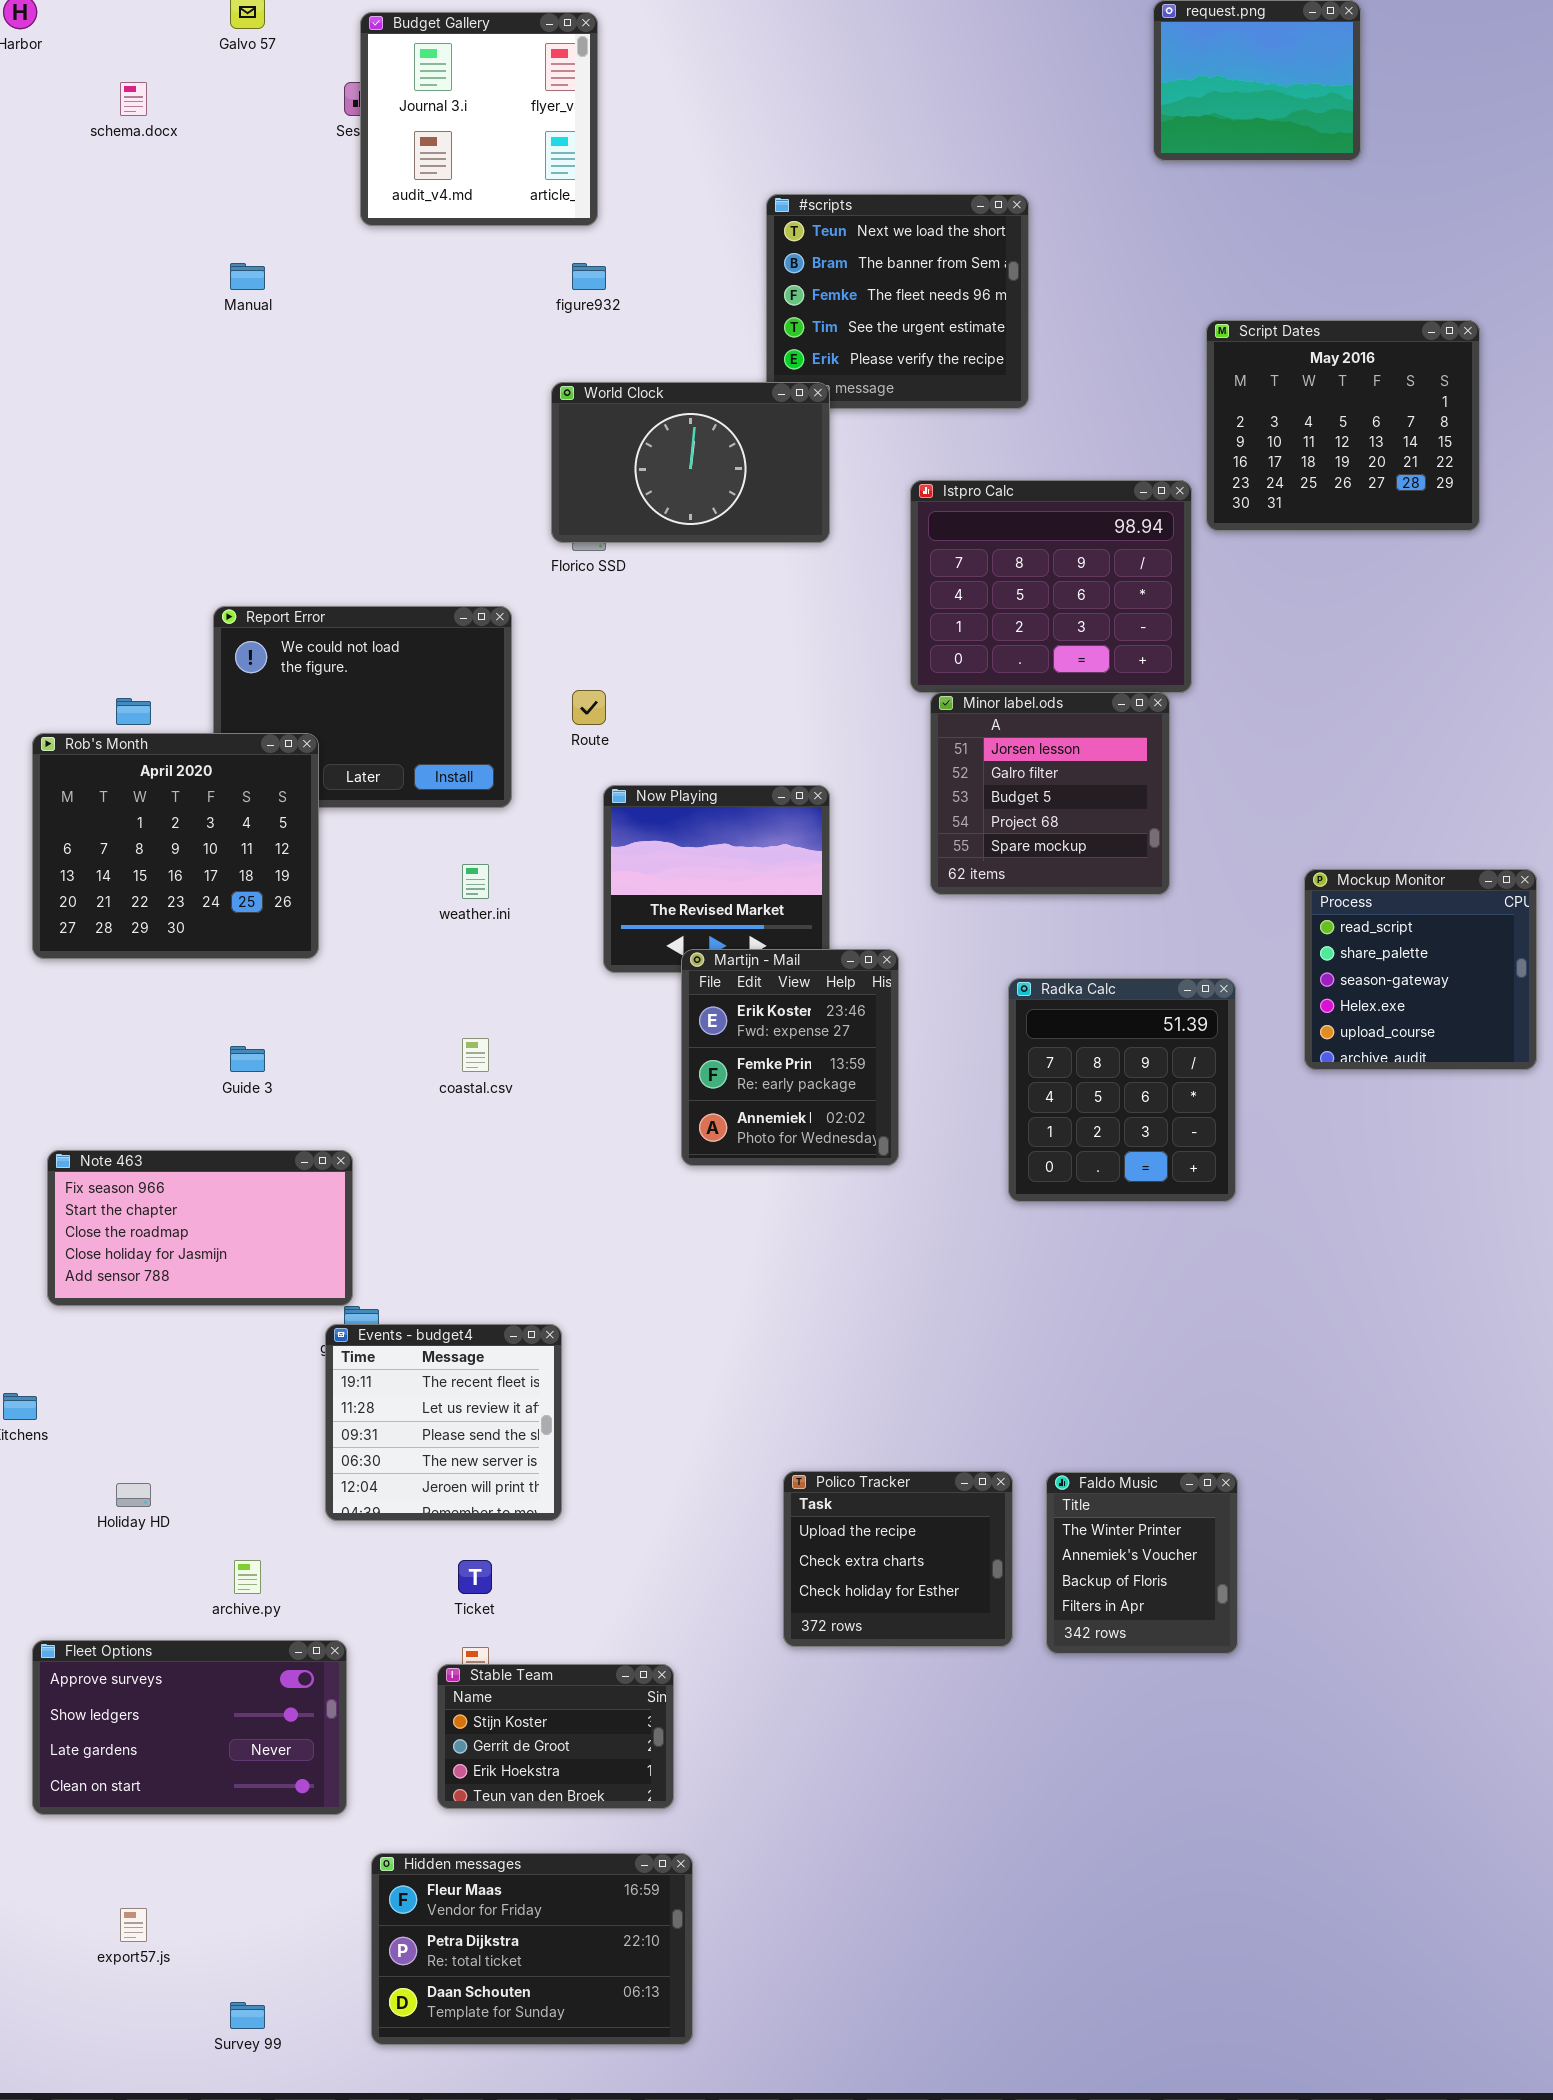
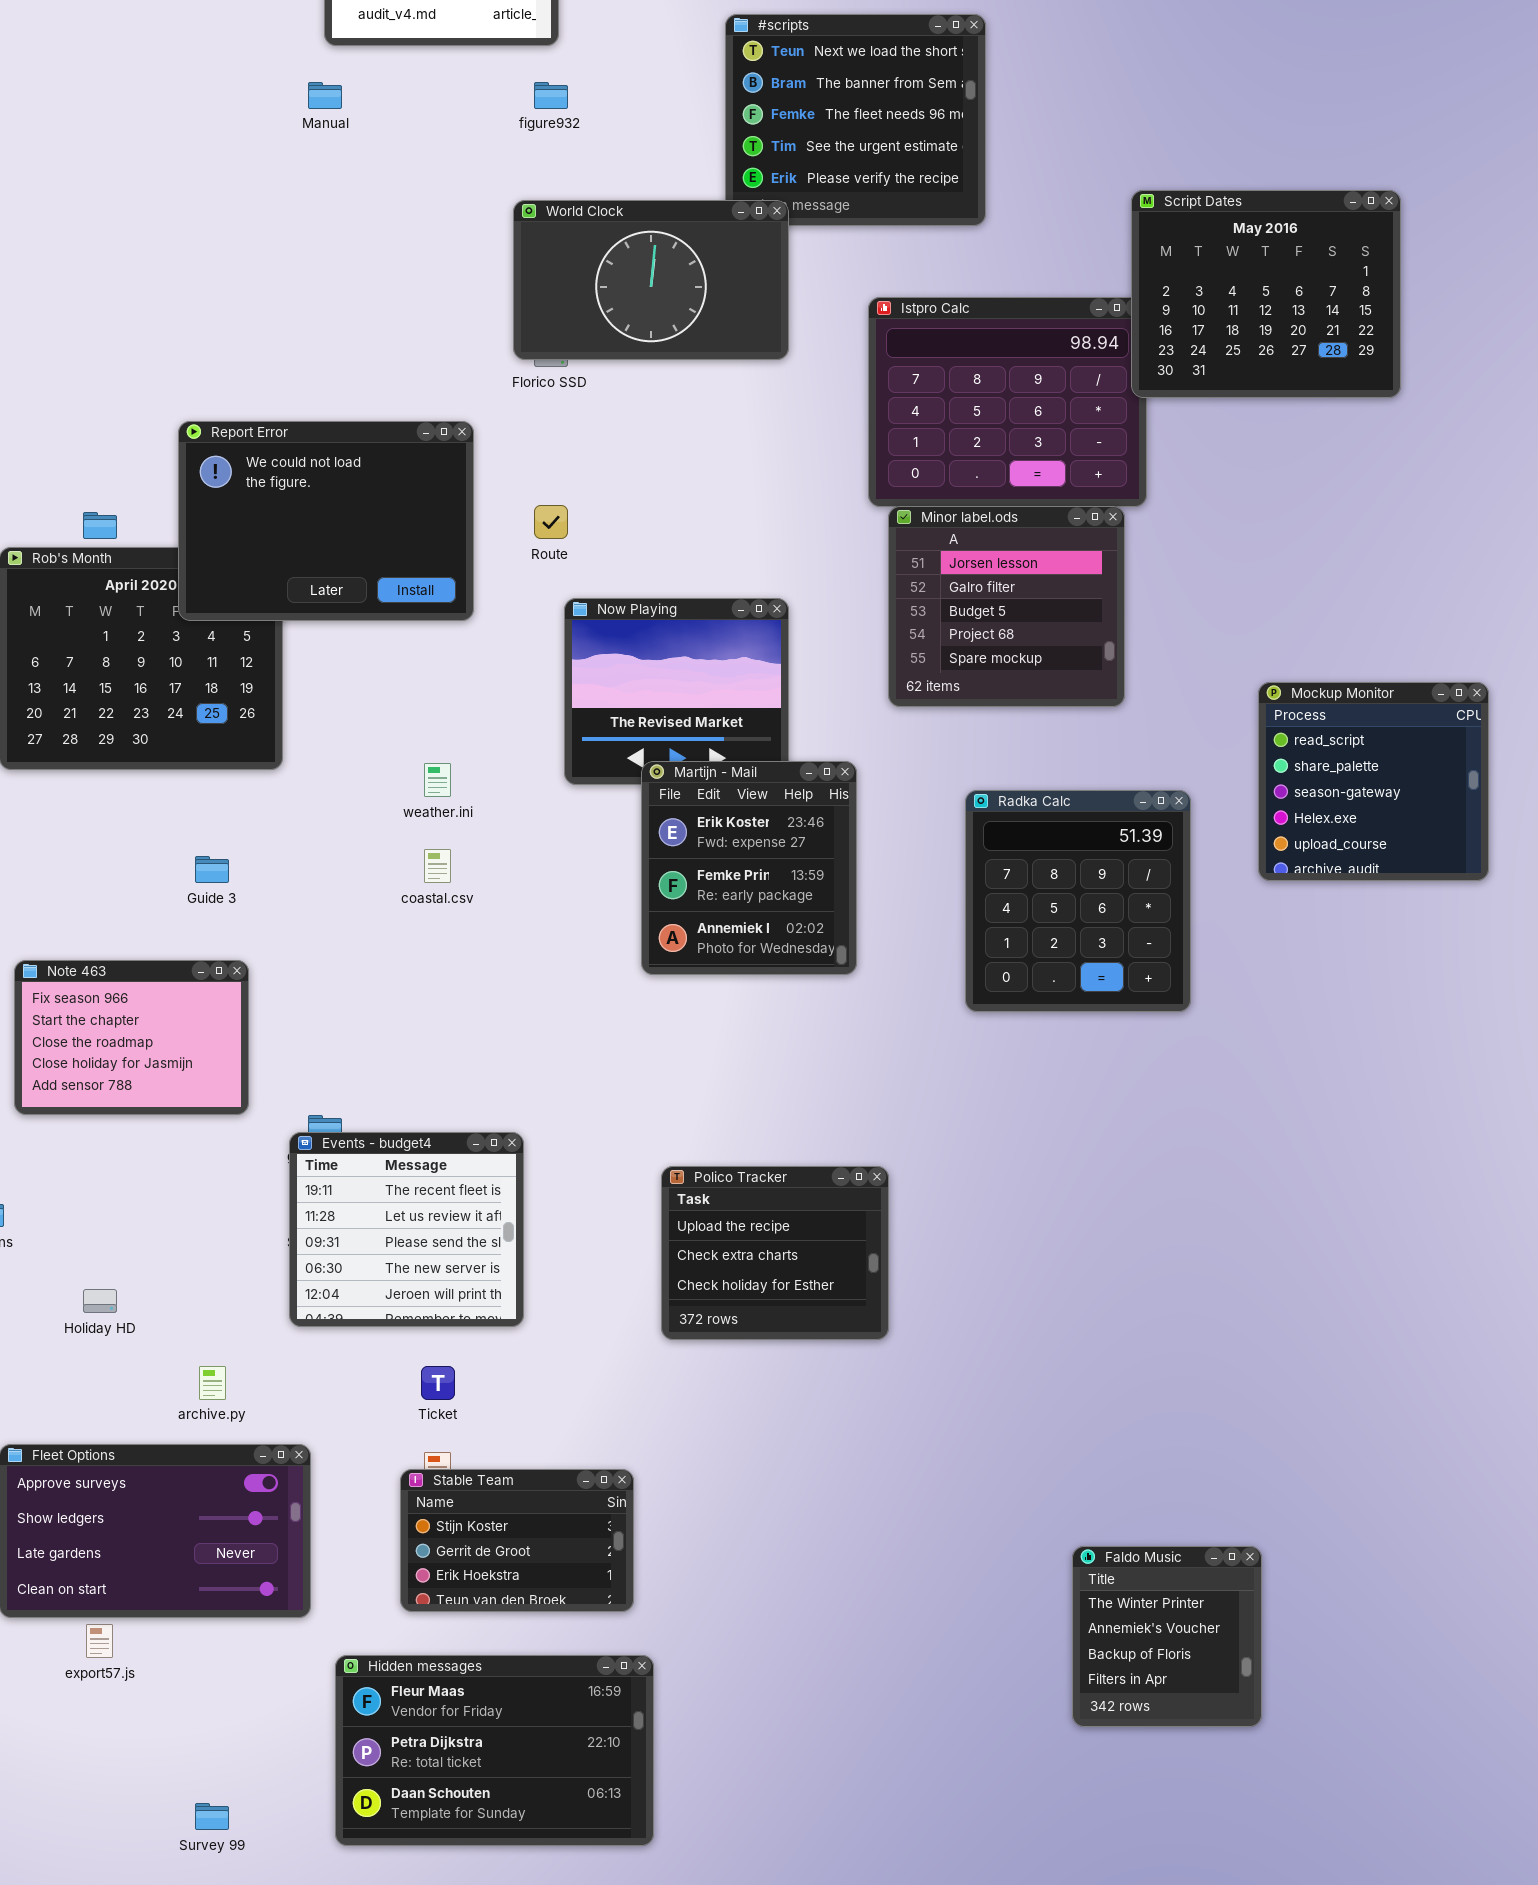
Manual: [230,263,265,290] -> [308,82,342,109], moved
Script Dates: [1206,320,1480,531] -> [1131,190,1401,398], moved
Report Error: [213,606,512,808] -> [178,421,474,621], raised
weather.ini: [462,864,489,899] -> [424,763,451,797], moved
Note 463: [47,1150,353,1306] -> [14,960,249,1115], resized
Polico Tracker: [783,1471,1013,1647] -> [661,1166,889,1340], moved
Faldo Music: [1046,1472,1238,1654] -> [1072,1546,1262,1727], moved
export57.js: [120,1908,147,1942] -> [86,1624,113,1658], moved

